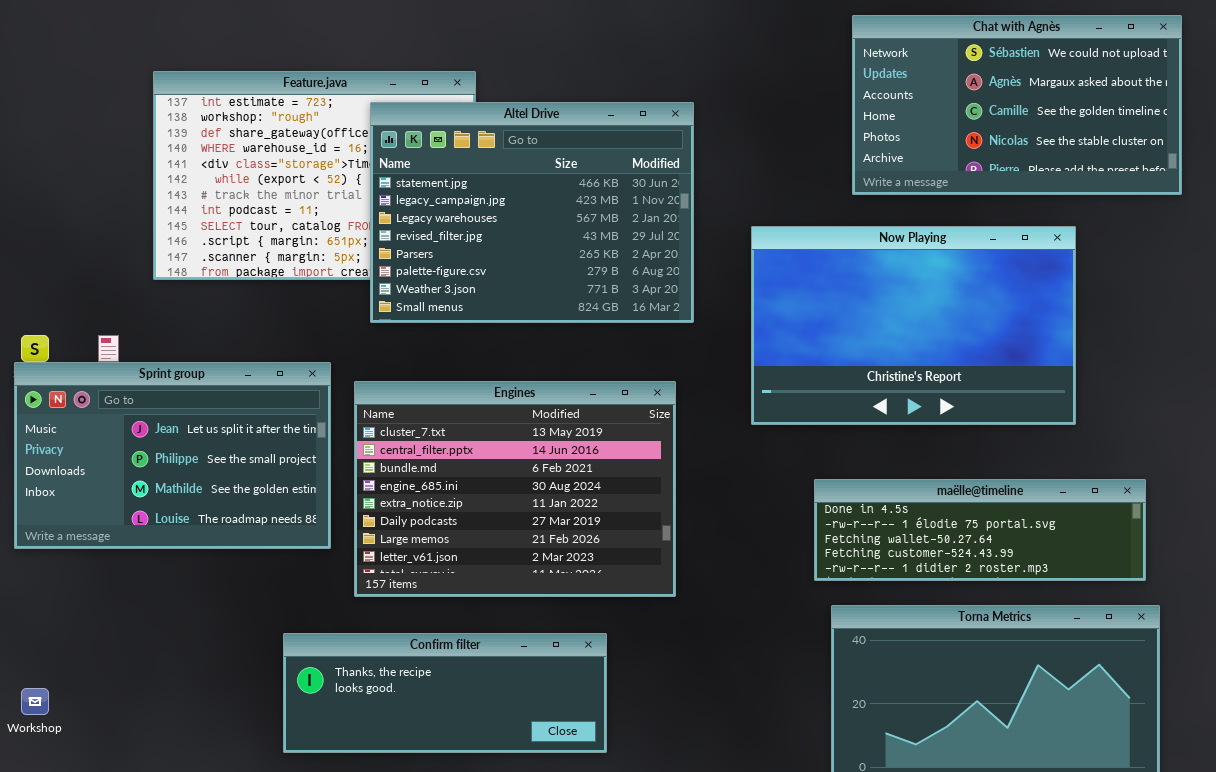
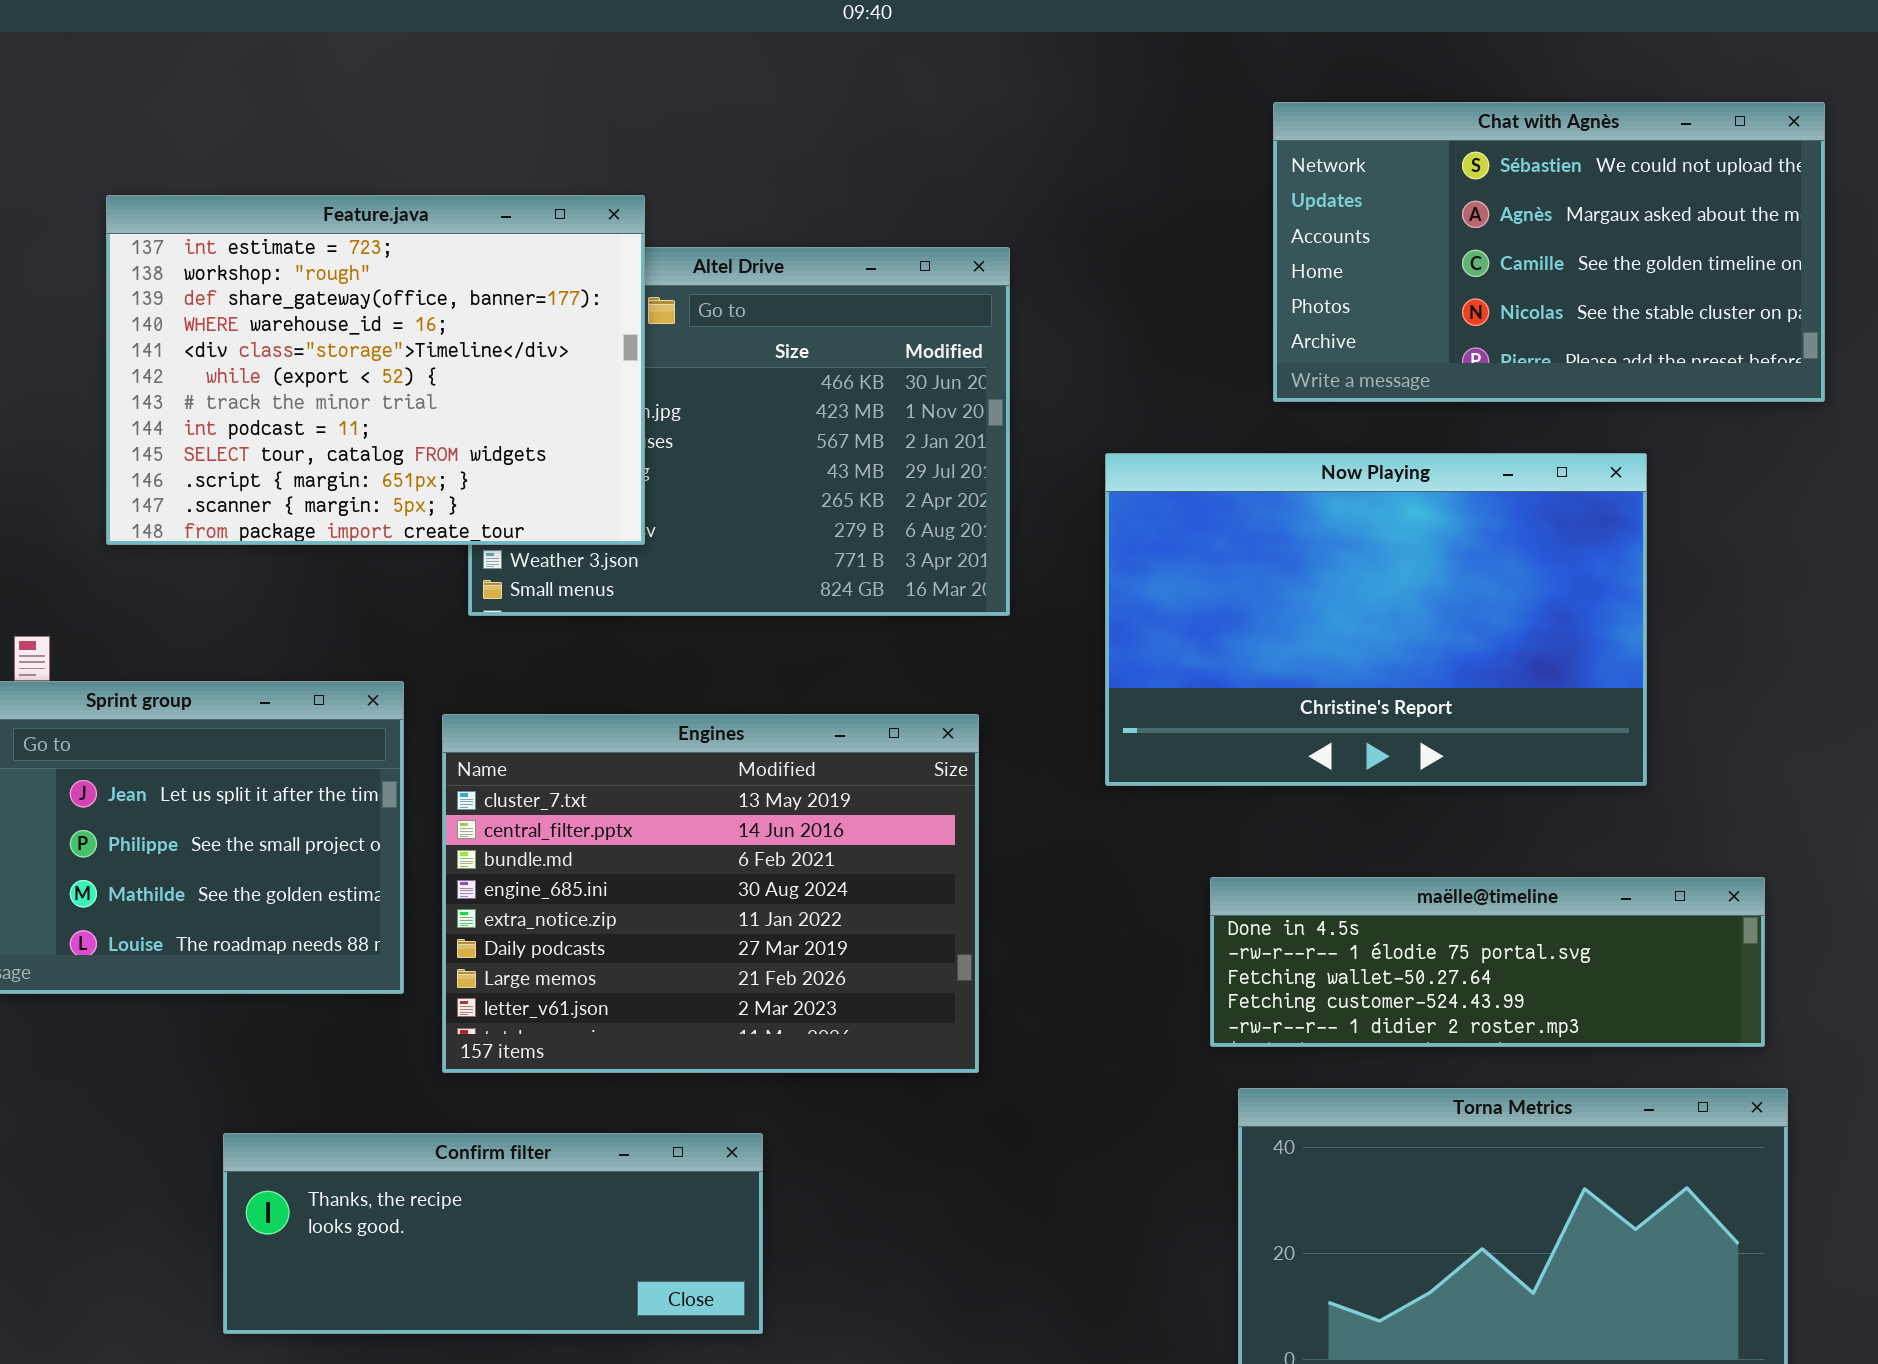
Feature.java: [153,71,476,280] -> [106,195,645,545], raised
Confirm filter: [283,633,607,753] -> [223,1133,763,1334], moved

